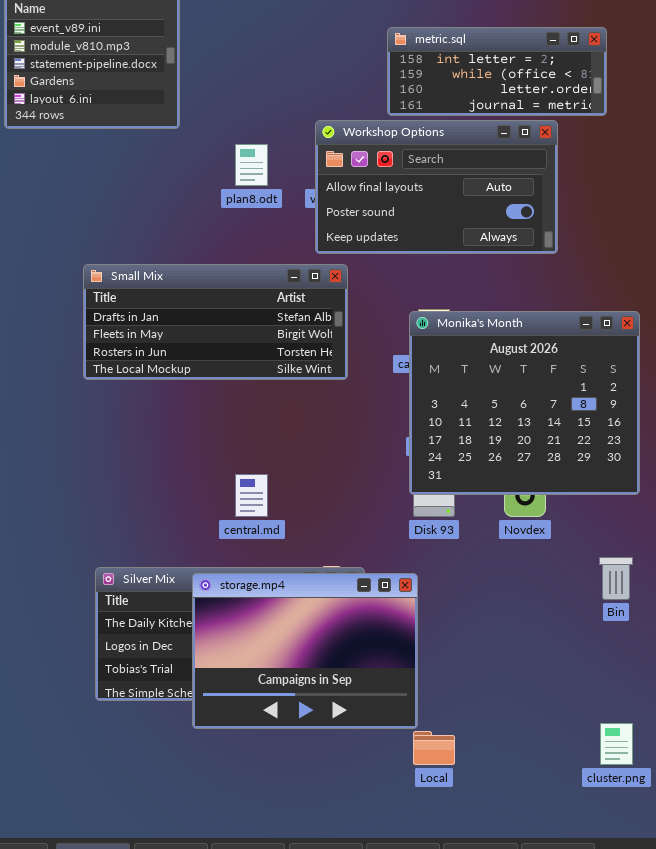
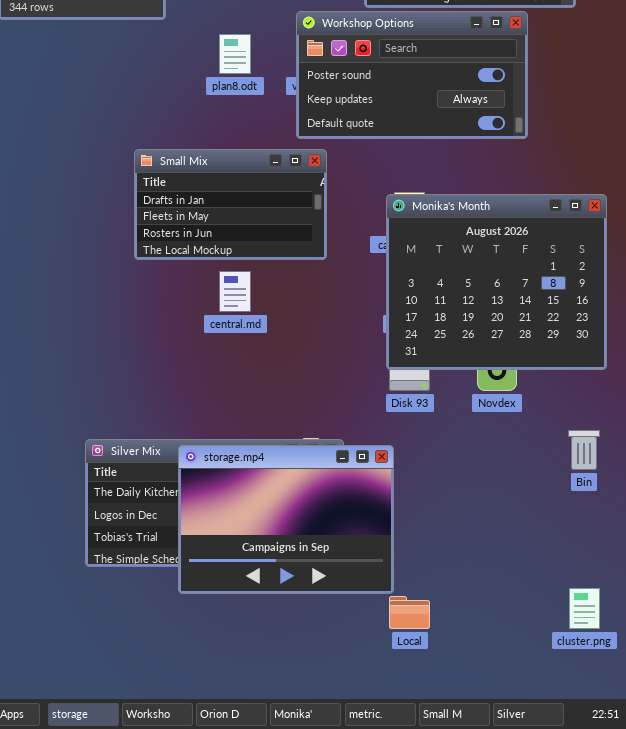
Workshop Options: [315,120,558,254] -> [296,11,528,139], scrolled down 1 row
Small Mix: [83,264,348,380] -> [134,149,327,260], resized
central.md: [235,474,268,517] -> [219,271,251,312], moved

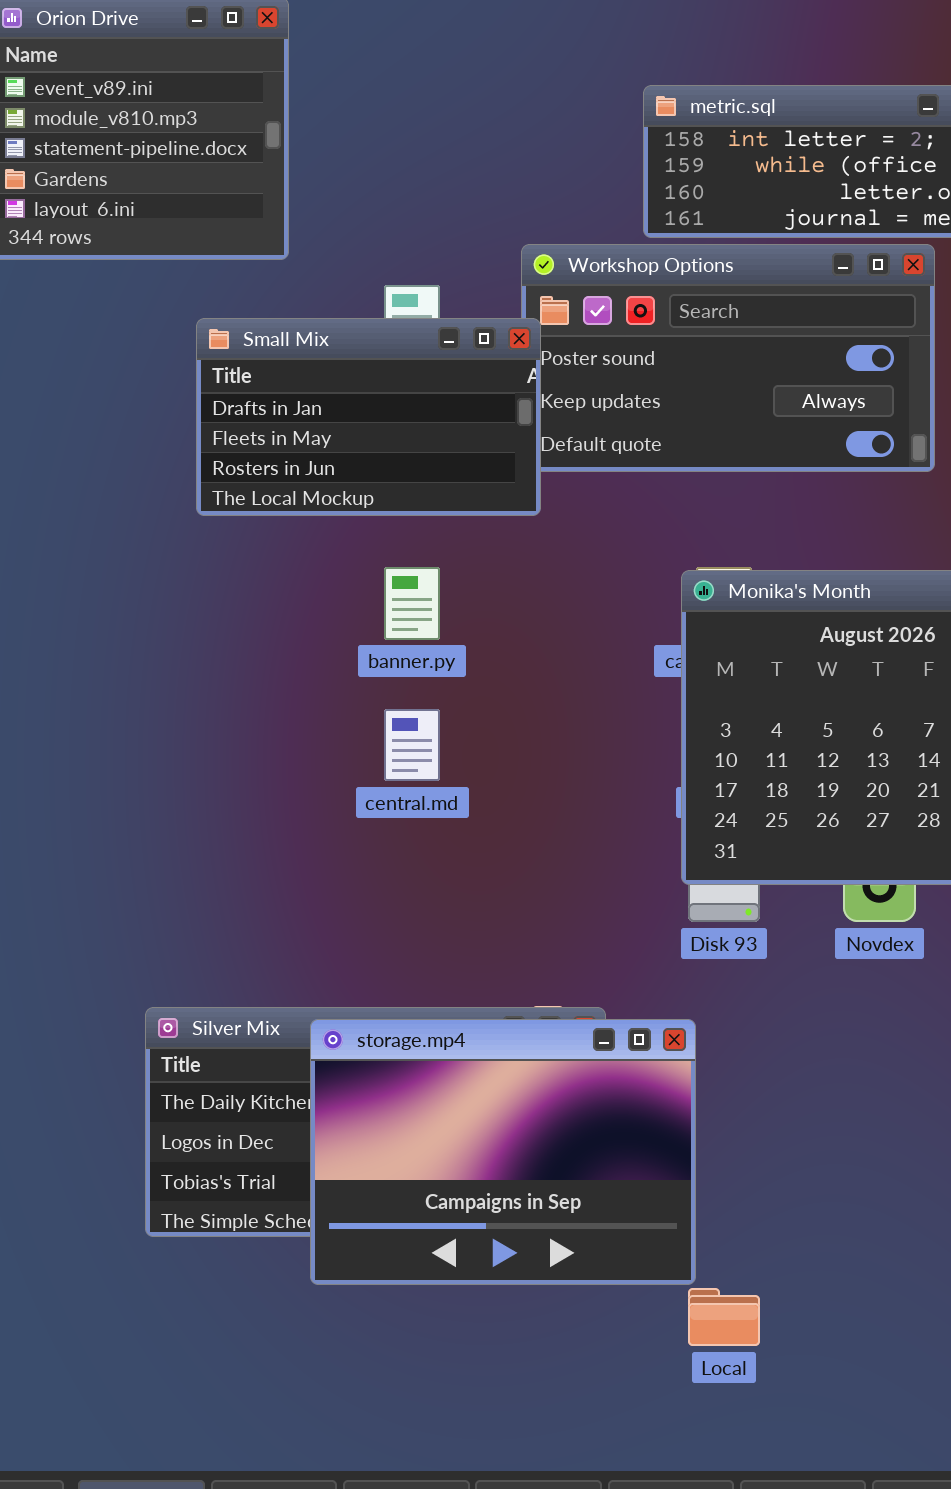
Small Mix: [134,149,327,260] -> [196,318,541,516], moved

